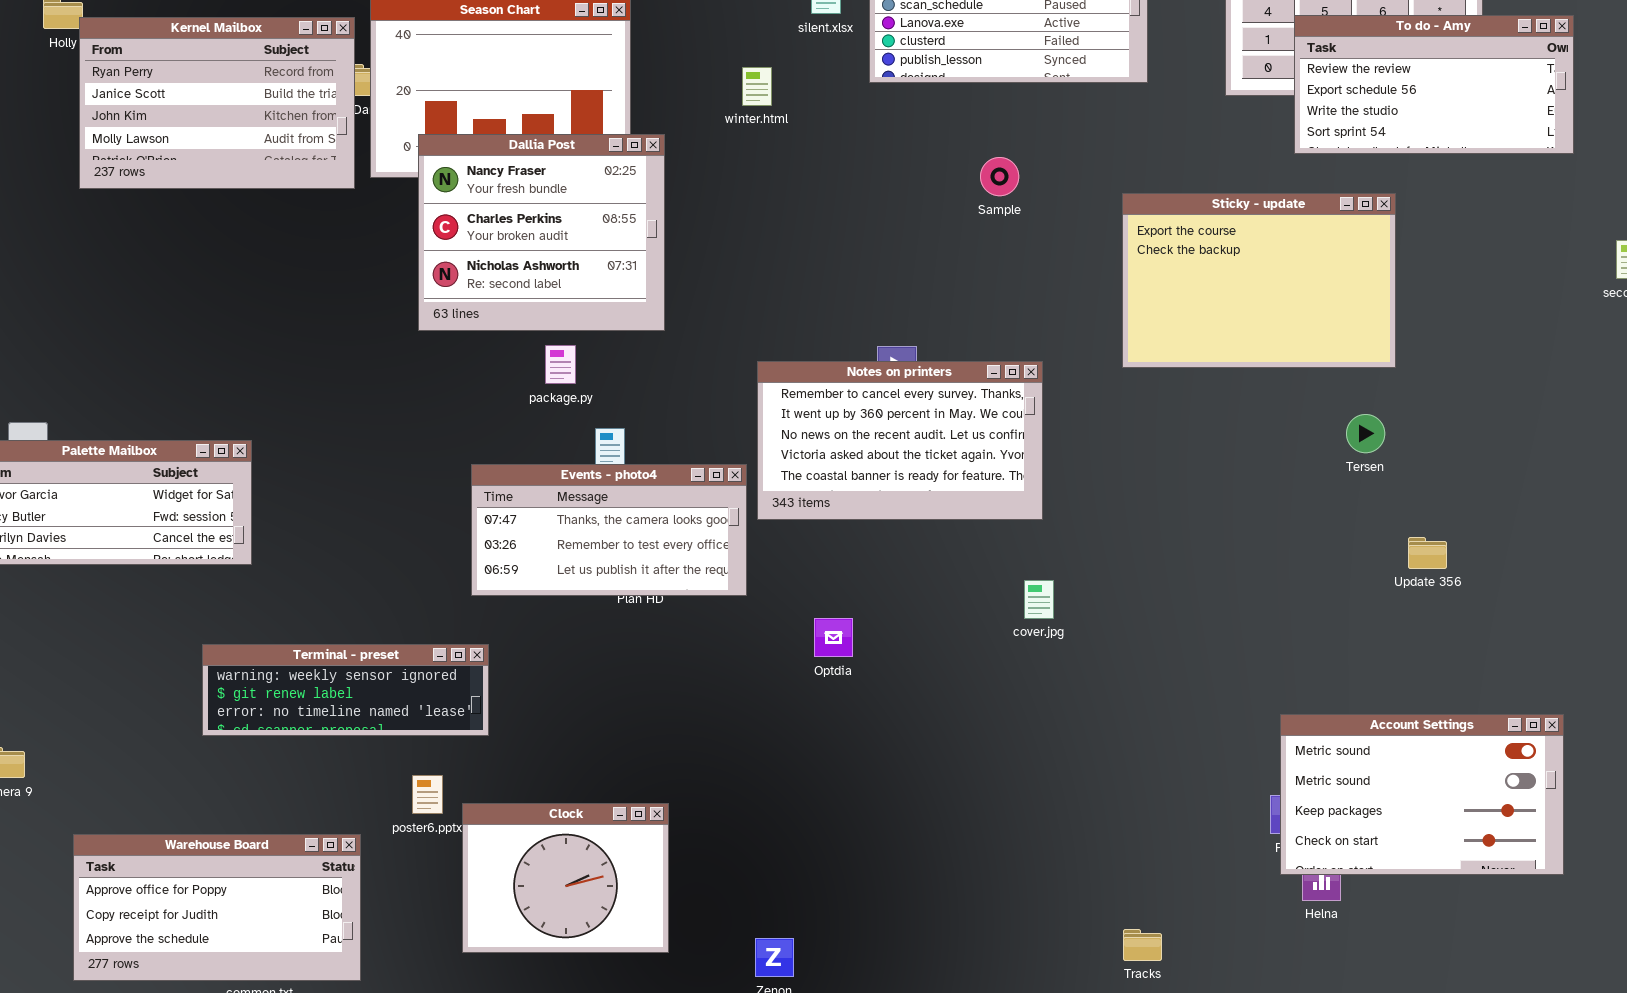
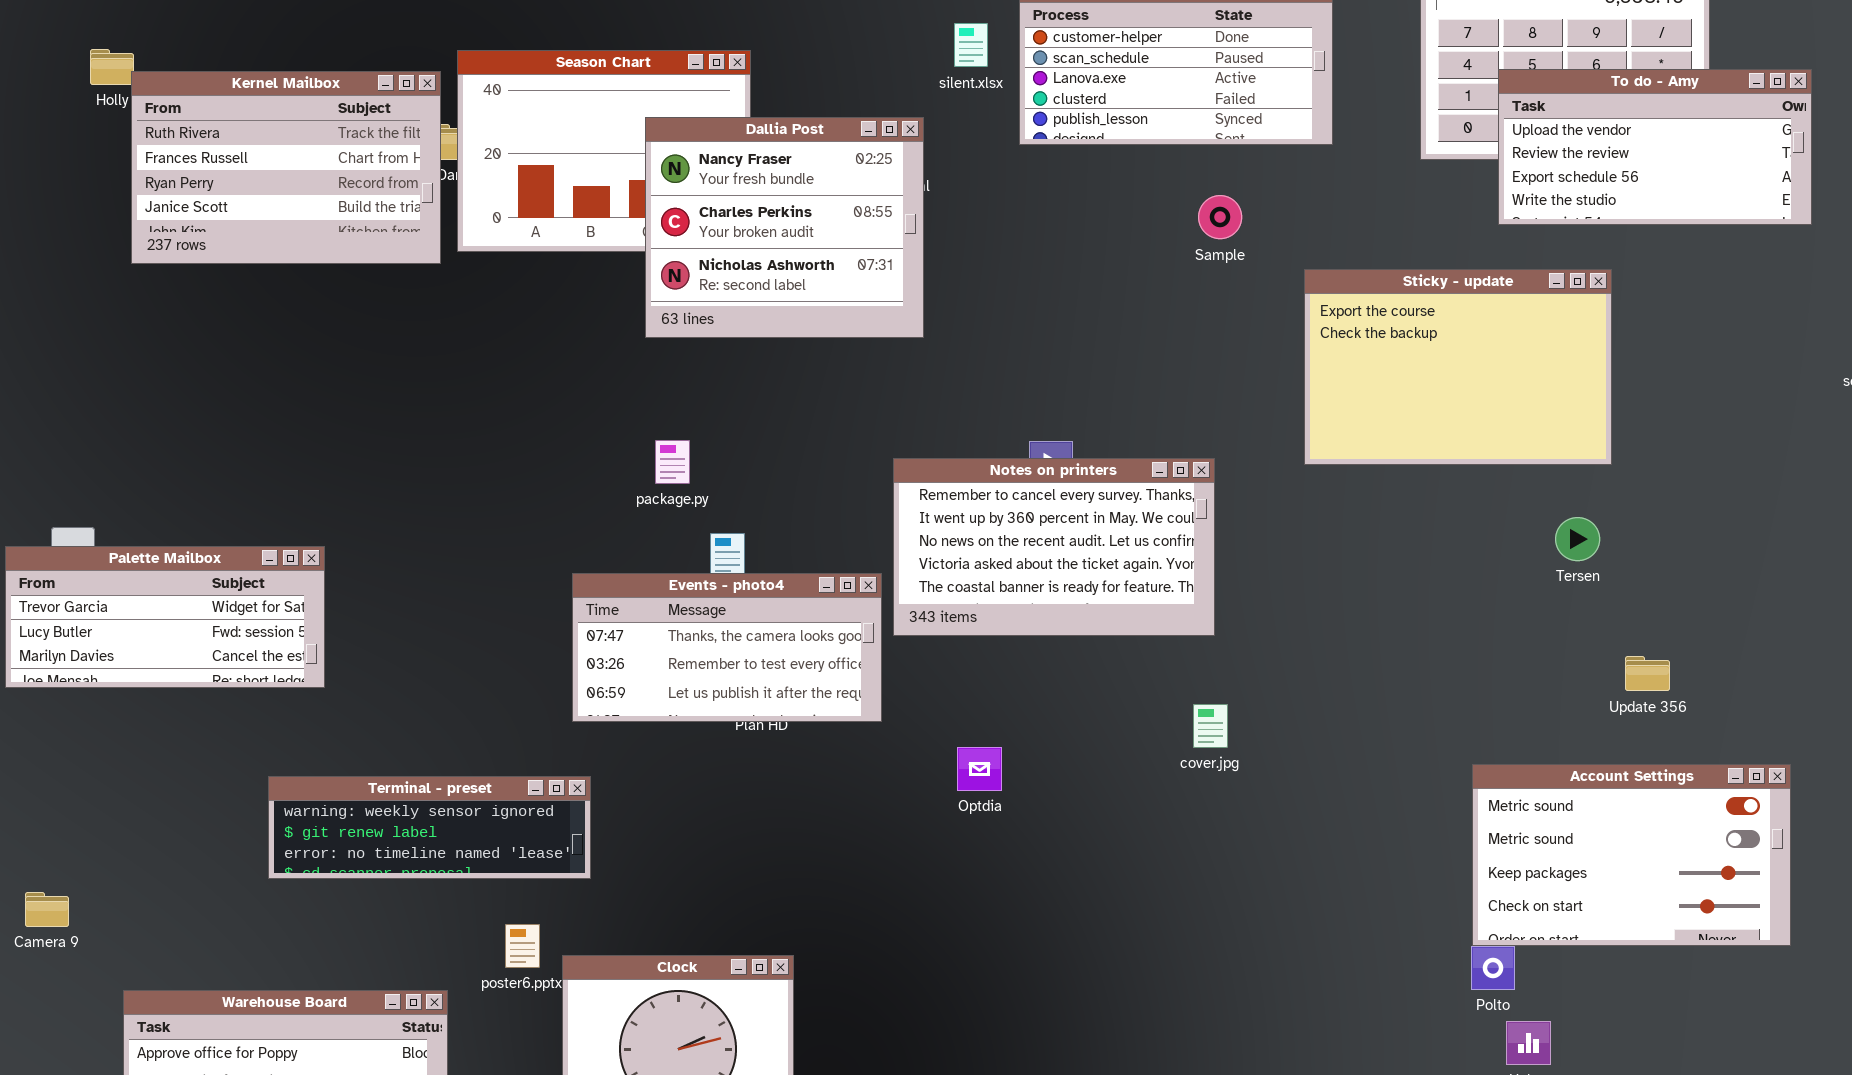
To do - Amy: [1294,15,1574,154] -> [1498,69,1812,225], scrolled up 1 row
Kernel Mailbox: [79,17,355,189] -> [131,71,441,264], scrolled up 2 rows
Dallia Post: [418,134,665,331] -> [645,117,924,338], moved
Sample: [980,157,1019,196] -> [1198,195,1242,239], moved
Account Settings: [1280,714,1564,875] -> [1472,764,1791,946], moved

